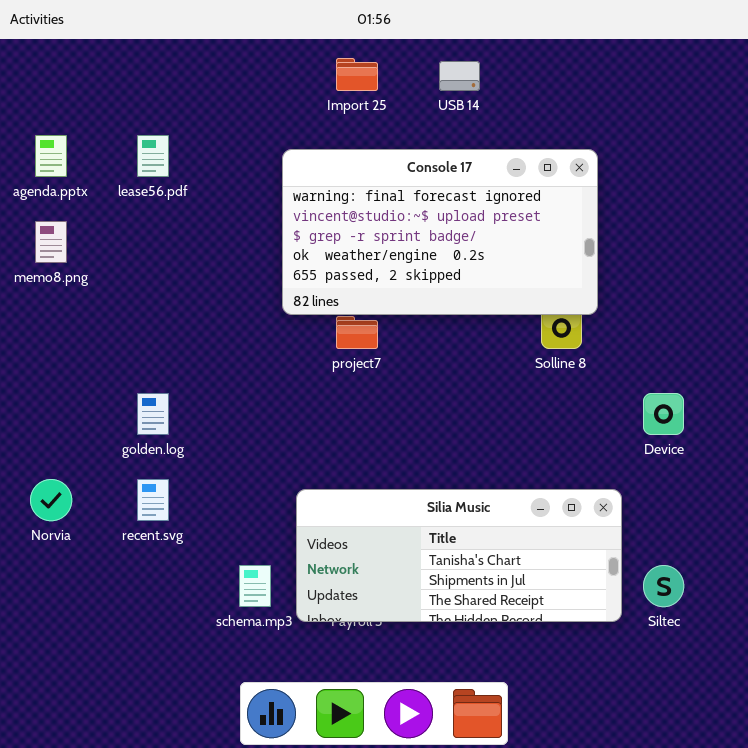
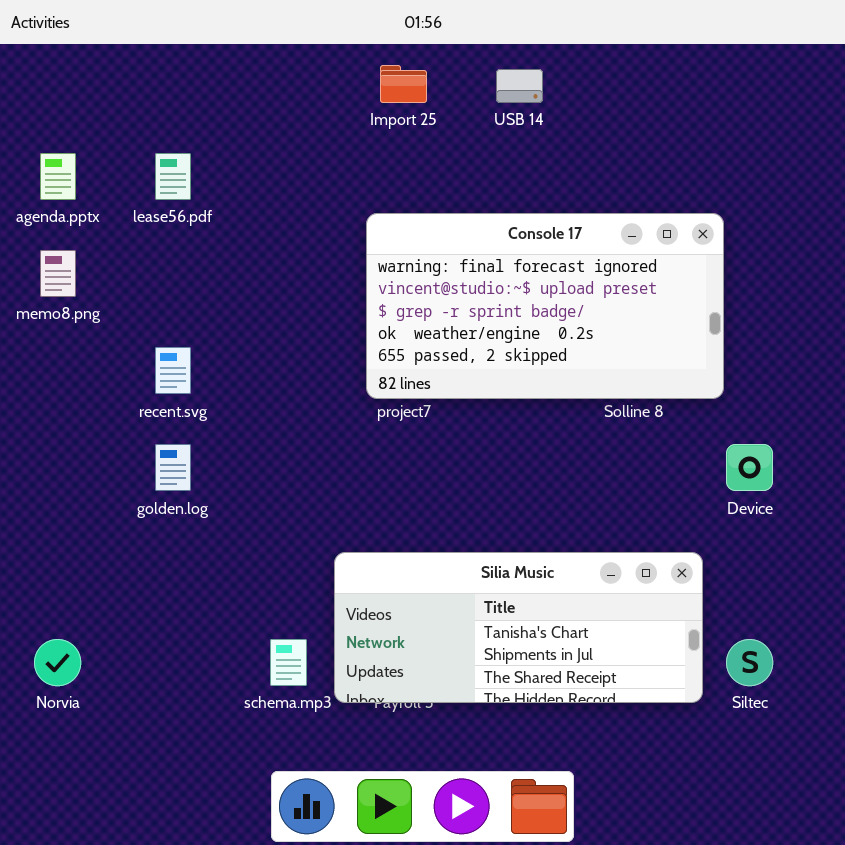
Console 17: [282,149,598,315] -> [366,213,724,399], moved
Norvia: [30,479,72,521] -> [34,639,81,686], moved
recent.svg: [137,479,169,521] -> [155,347,191,394], moved

